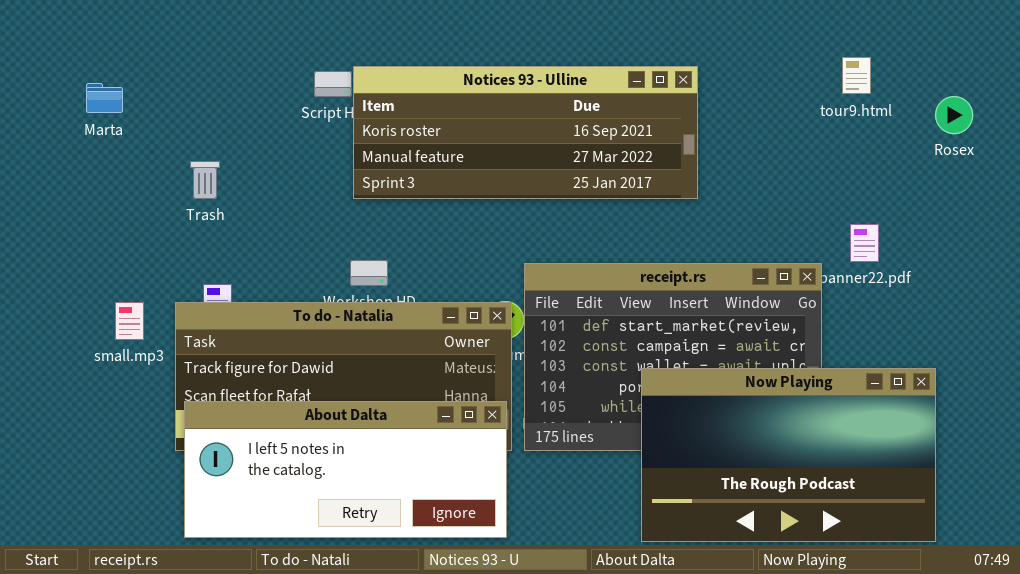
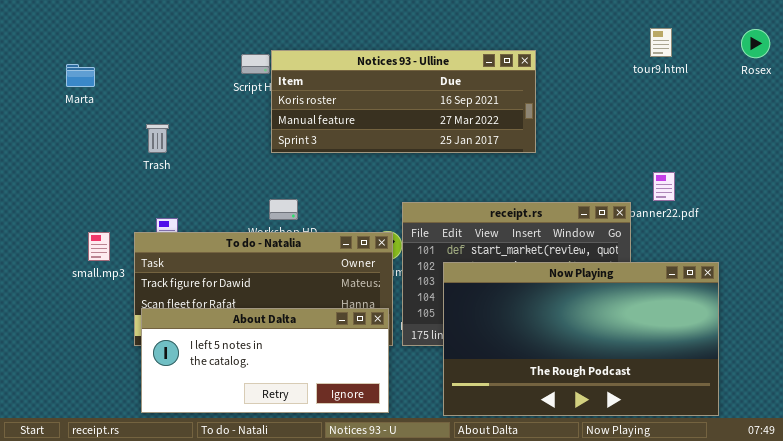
tour9.html: [842,57,871,94] -> [650,28,672,57], moved
Rosex: [935,96,973,134] -> [741,29,770,58], moved
Now Playing: [641,368,936,542] -> [443,262,719,416], resized

